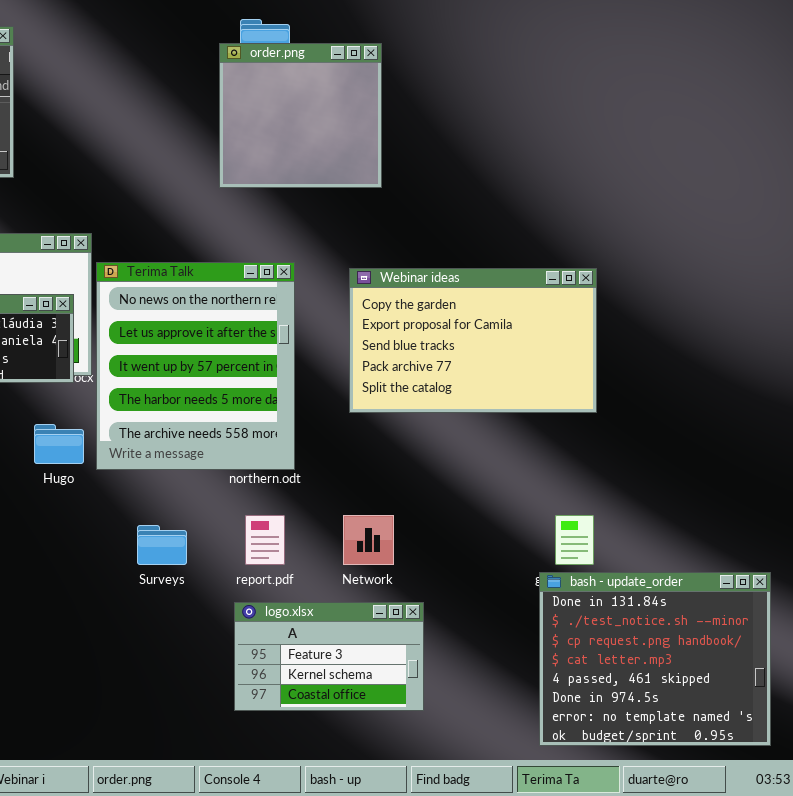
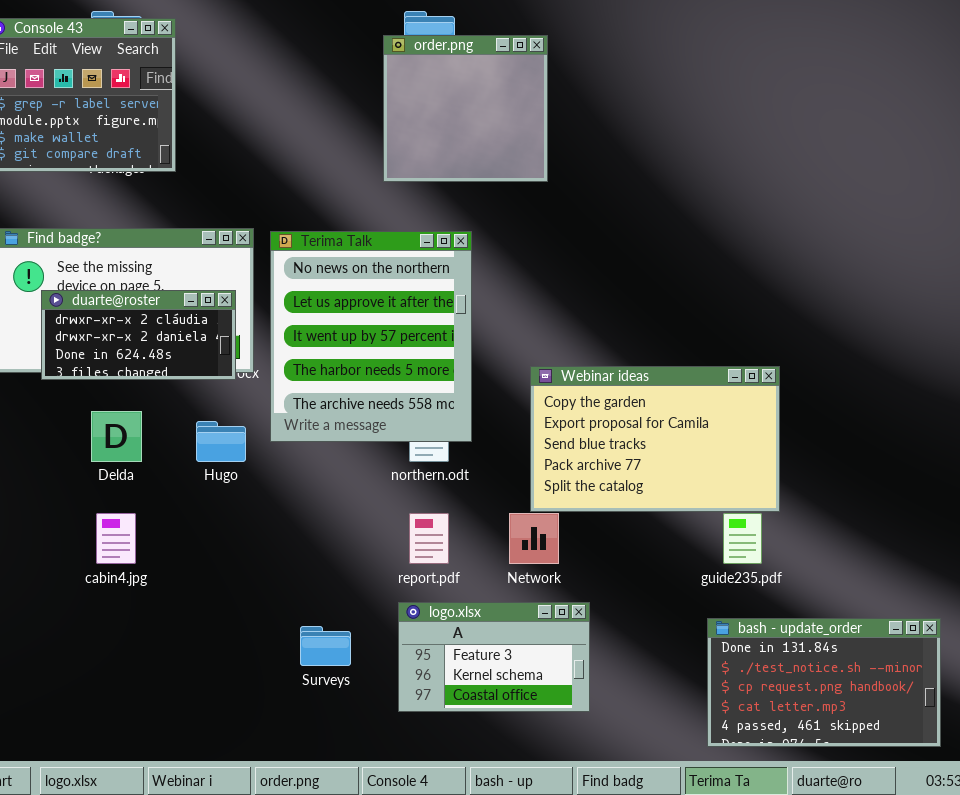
Terima Talk: [96,262,295,470] -> [270,231,472,442], moved
Webinar ideas: [349,268,597,413] -> [530,366,780,512], moved
Surveys: [137,525,187,565] -> [300,626,351,666], moved
bash - update_order: [539,572,771,746] -> [707,618,941,747], resized

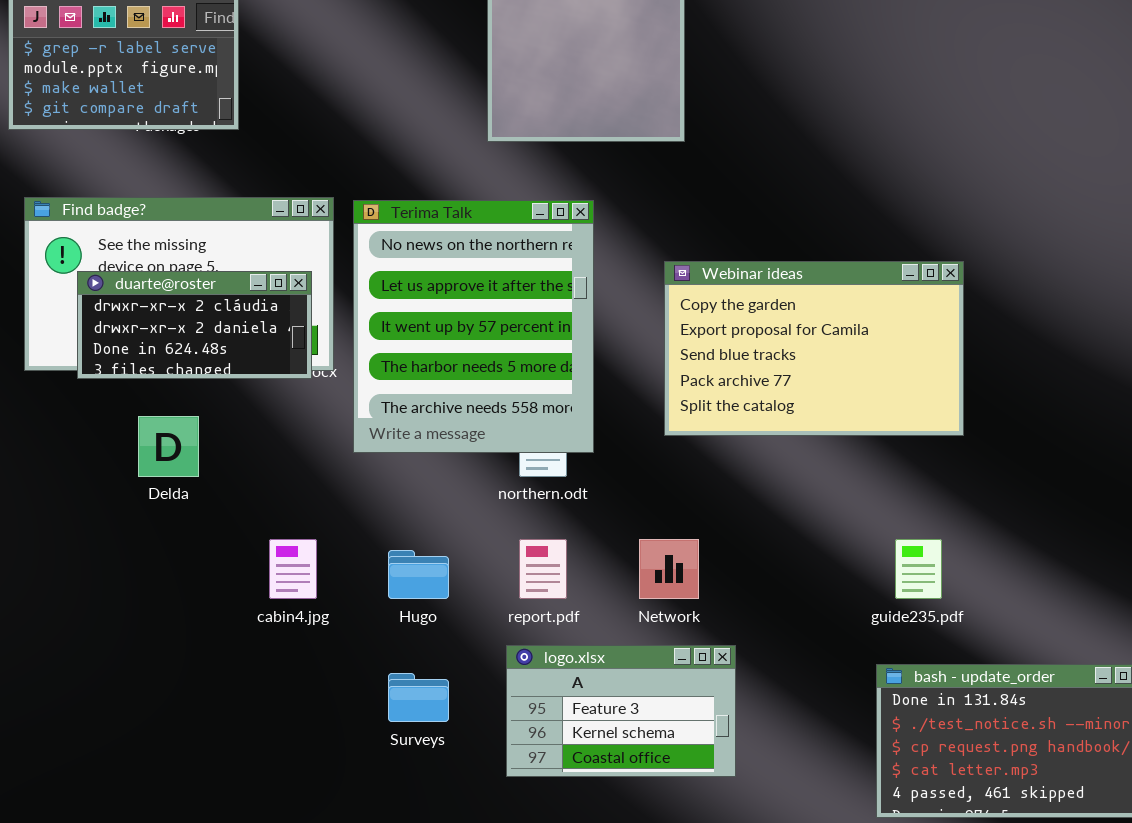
Webinar ideas: [530,366,780,512] -> [664,261,964,436], moved
Hugo: [196,421,246,462] -> [388,550,449,599], moved
cabin4.jpg: [96,513,136,564] -> [269,539,317,599], moved

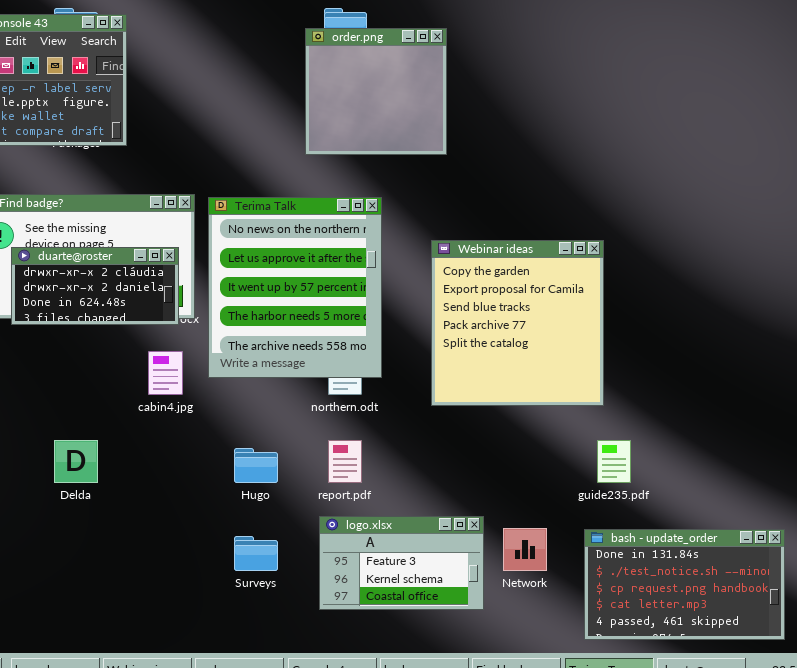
Webinar ideas: [664,261,964,436] -> [431,240,604,406], resized
Delda: [138,416,199,477] -> [54,440,98,483], moved
cabin4.jpg: [269,539,317,599] -> [148,351,183,395], moved
Network: [639,539,699,599] -> [503,528,547,571], moved

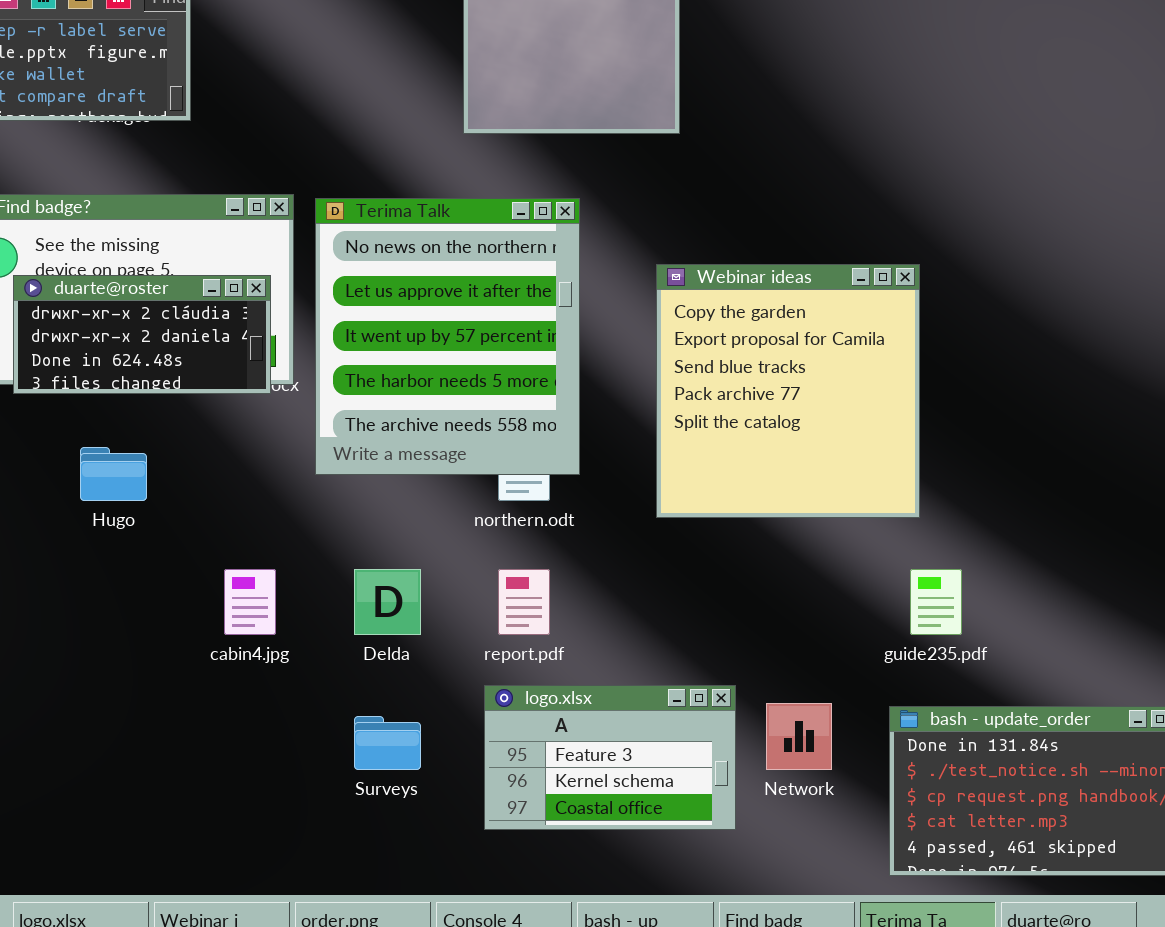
cabin4.jpg: [148,351,183,395] -> [224,569,276,635], moved
Delda: [54,440,98,483] -> [354,569,421,635], moved
Hugo: [234,448,278,483] -> [80,447,147,501], moved

